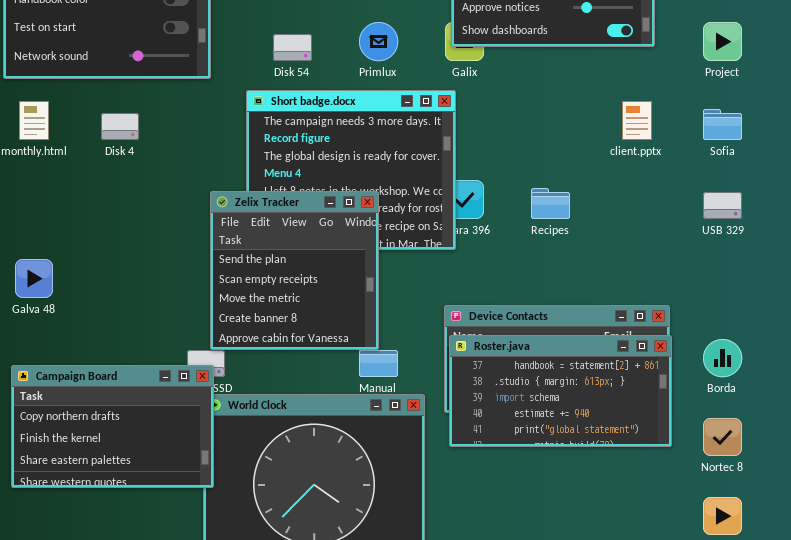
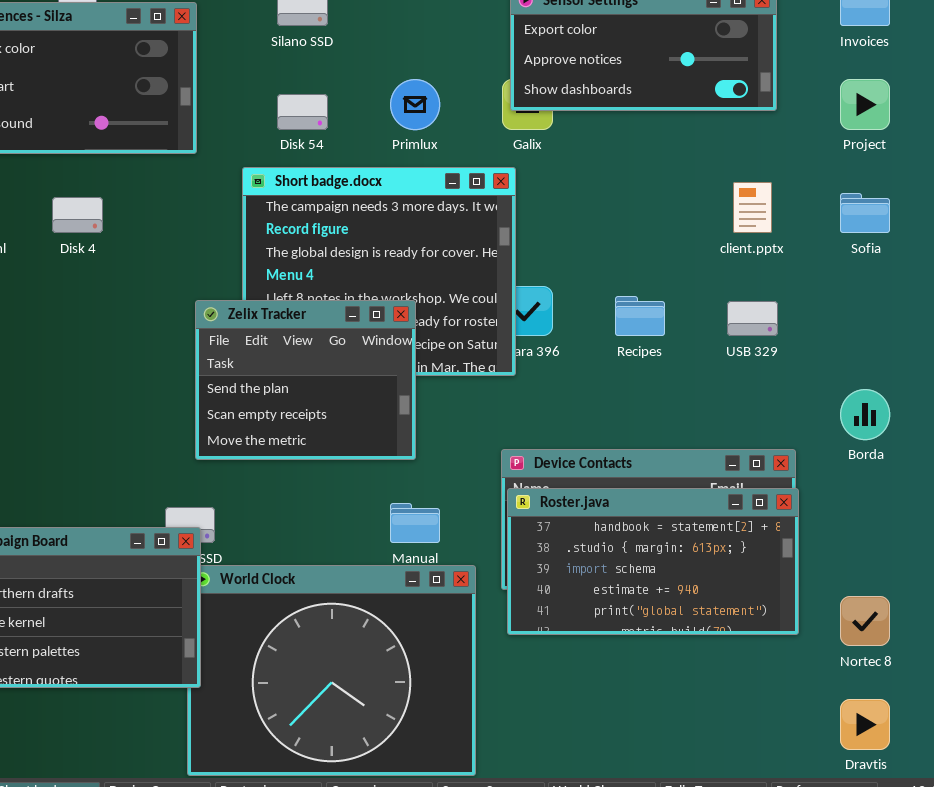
Zelix Tracker: [210,191,379,350] -> [195,300,416,460], resized
USB 329: [703,192,742,219] -> [727,301,778,336], moved
Borda: [703,339,742,377] -> [840,389,890,440], moved

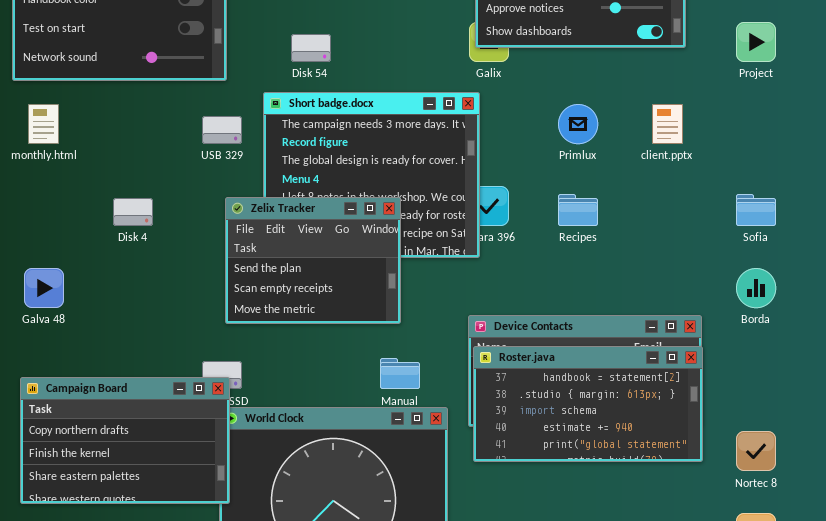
Primlux: [390,79,440,130] -> [558,104,598,144], moved
Sofia: [840,193,890,233] -> [736,194,776,226], moved
Disk 4: [52,197,103,233] -> [113,198,153,226], moved
USB 329: [727,301,778,336] -> [202,116,242,144], moved

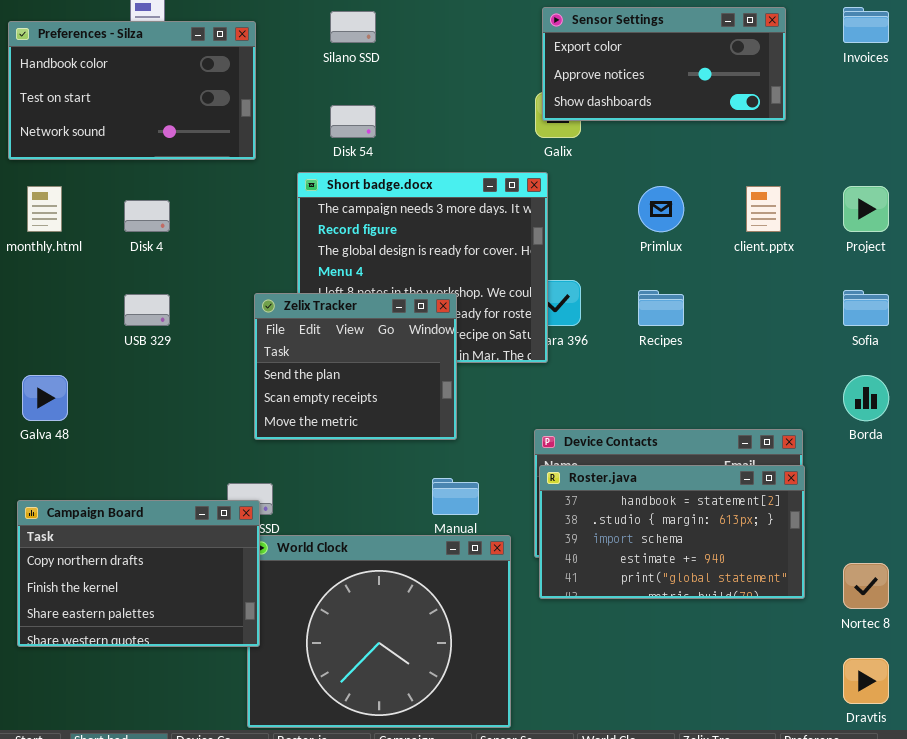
Project: [736,22,776,62] -> [843,186,889,232], moved
USB 329: [202,116,242,144] -> [124,294,170,326], moved
Disk 4: [113,198,153,226] -> [124,200,170,232], moved

